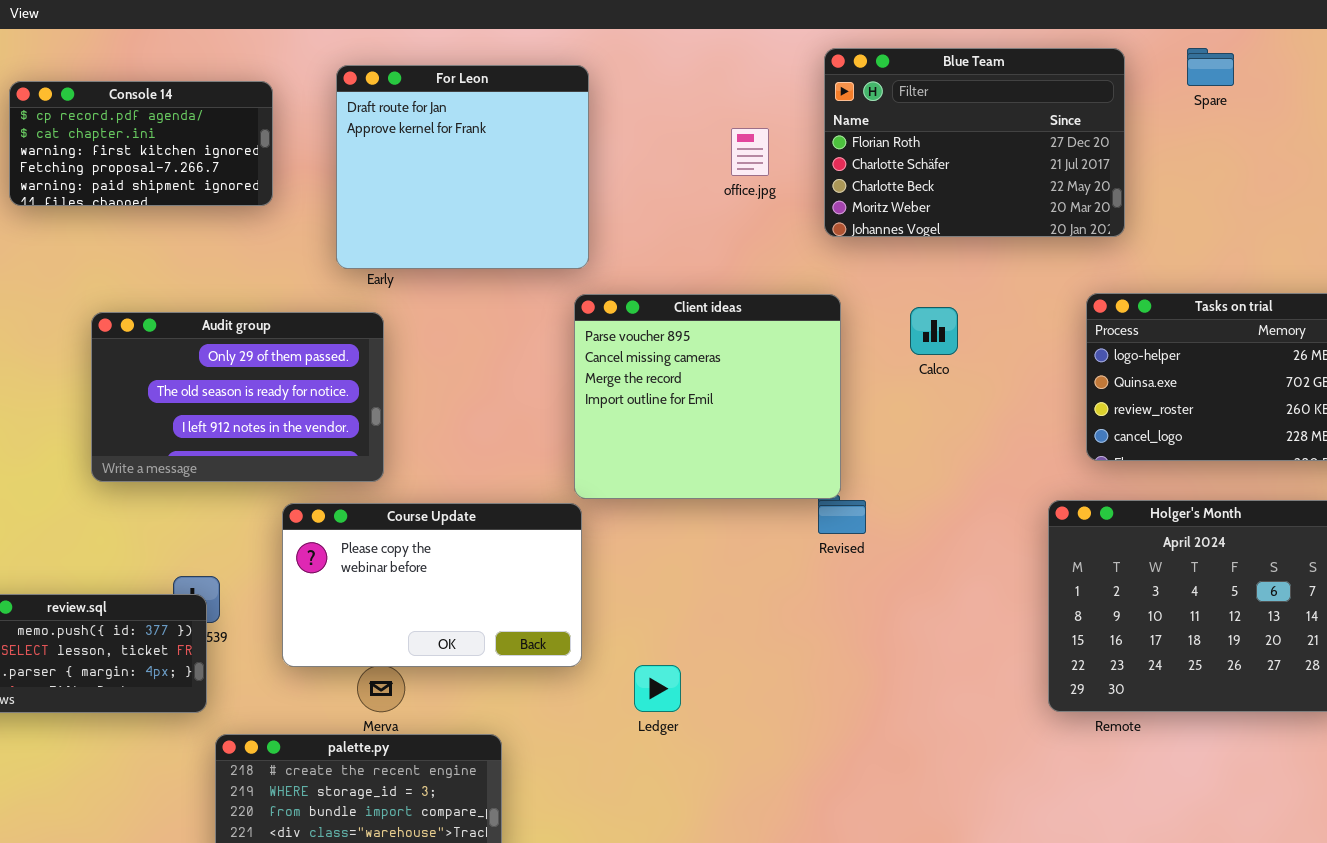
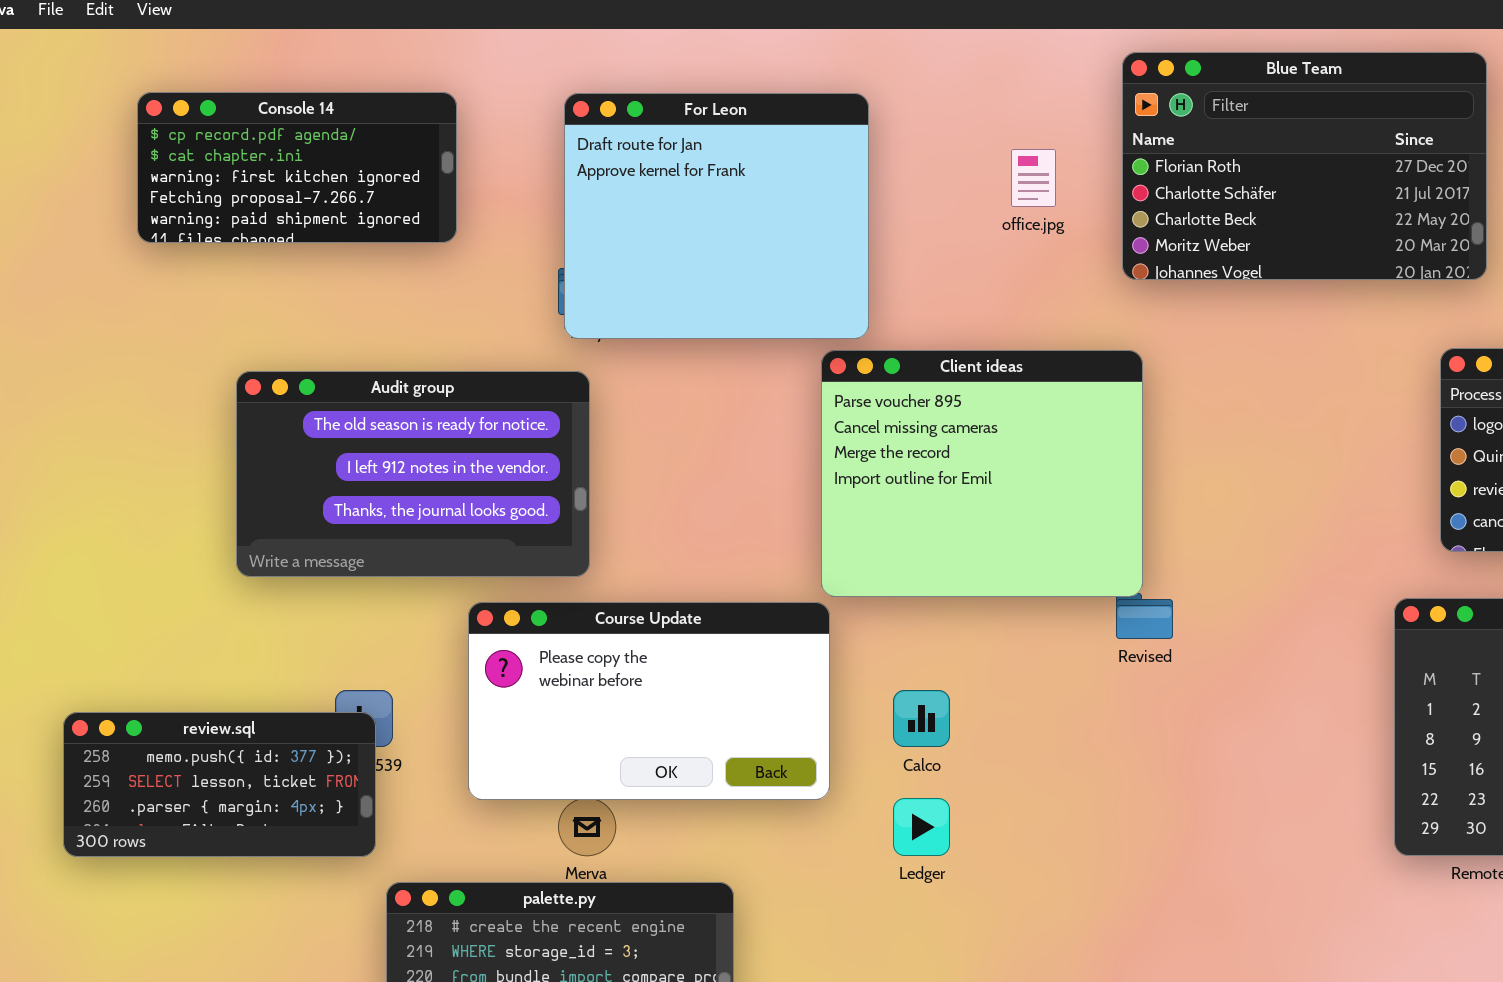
For Leon: [336,65,589,269] -> [564,93,869,339], moved
Calco: [910,307,958,355] -> [893,690,950,747], moved
Audit group: [91,312,384,482] -> [236,371,590,577], scrolled down 1 row

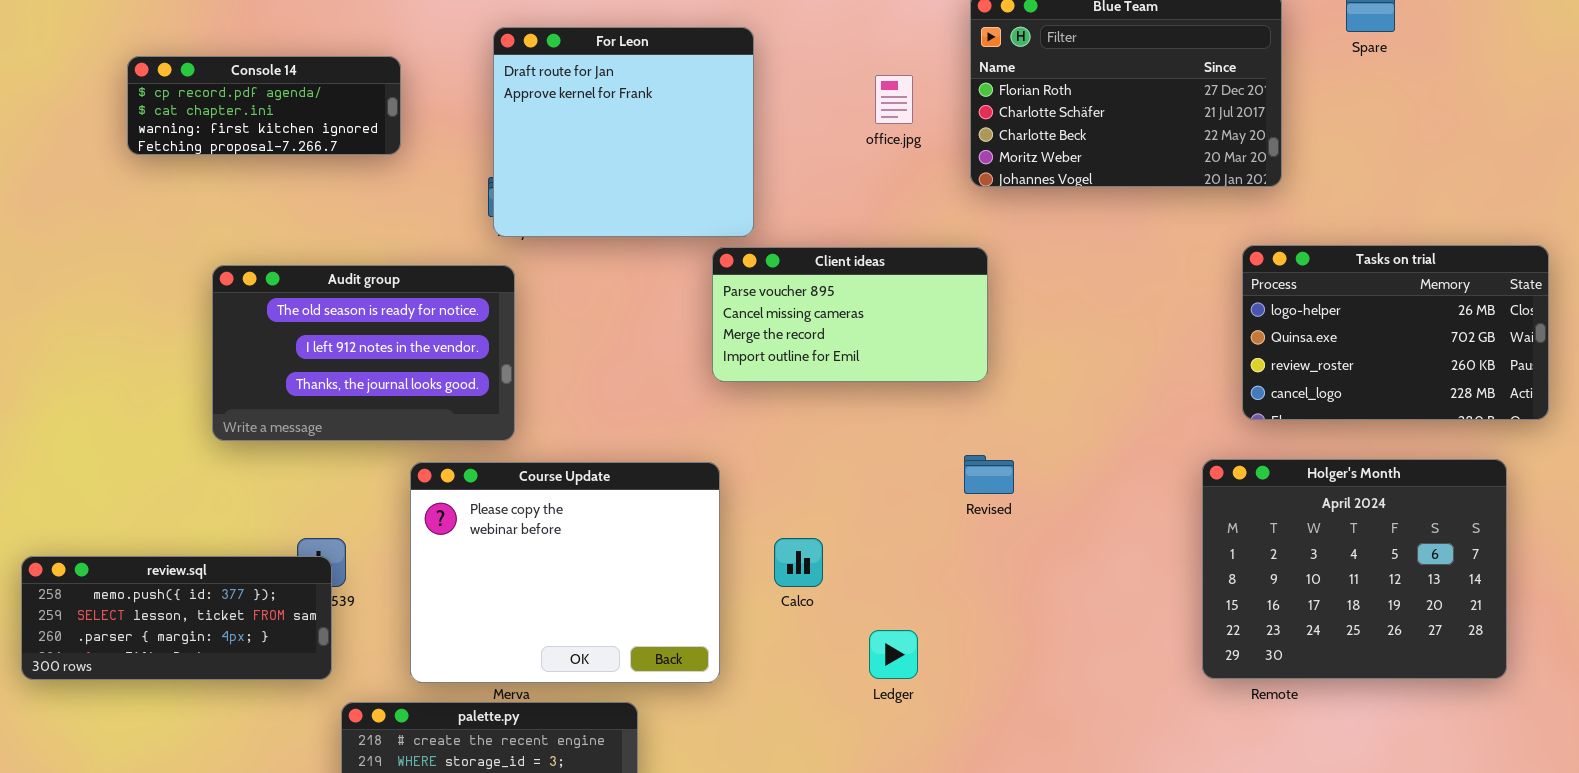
Console 14: [137,92,457,243] -> [127,56,401,155], resized
Client ideas: [821,350,1143,597] -> [712,247,988,382], resized
Course Update: [468,602,830,800] -> [410,462,720,683], resized
review.sql: [63,712,376,857] -> [21,556,332,680], resized
Ledger: [893,798,950,856] -> [869,630,918,679], moved

